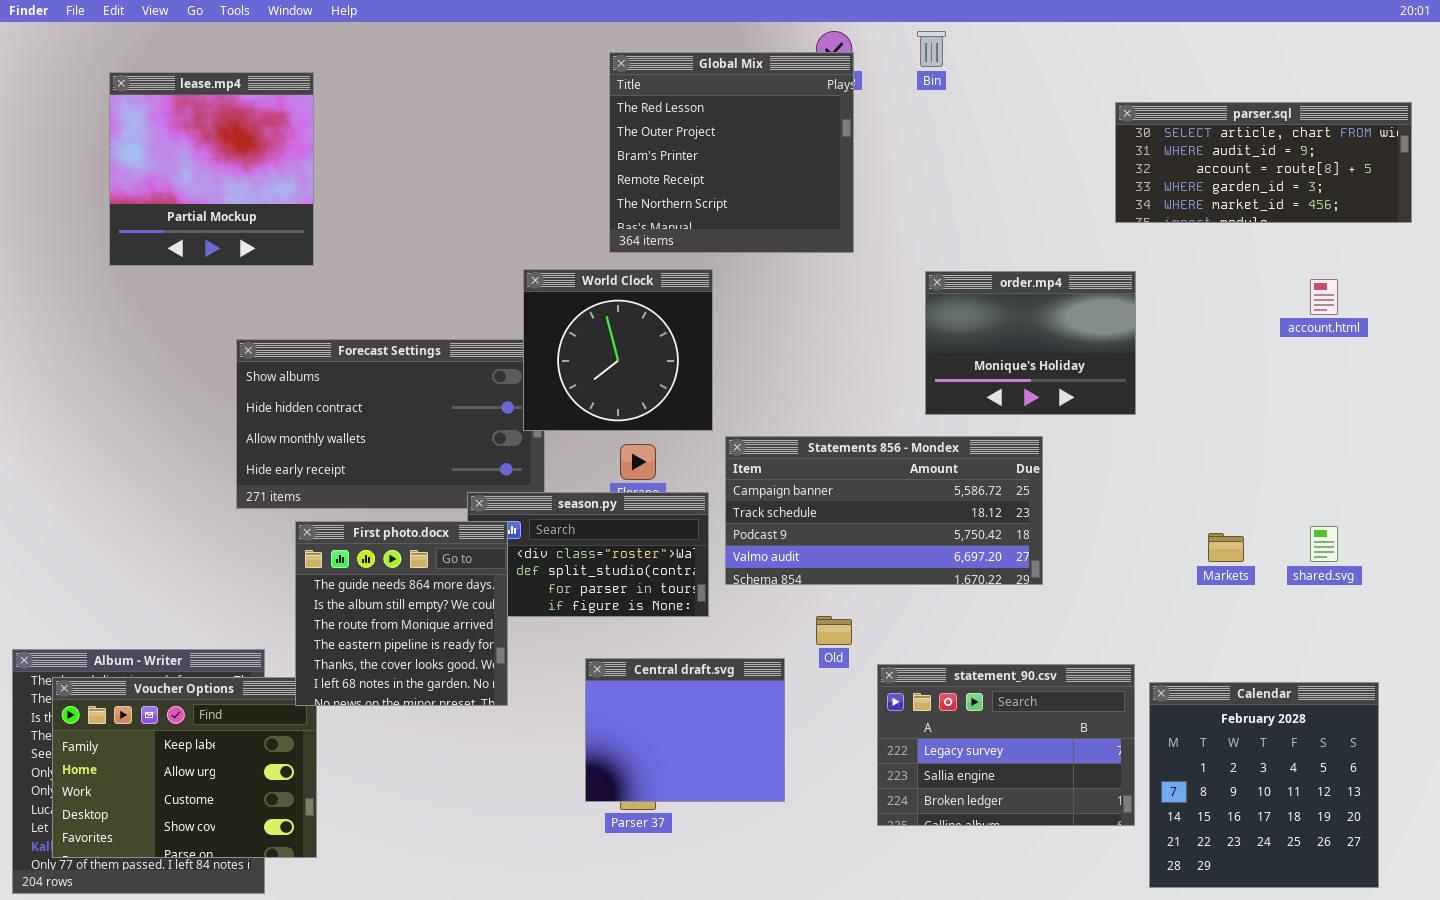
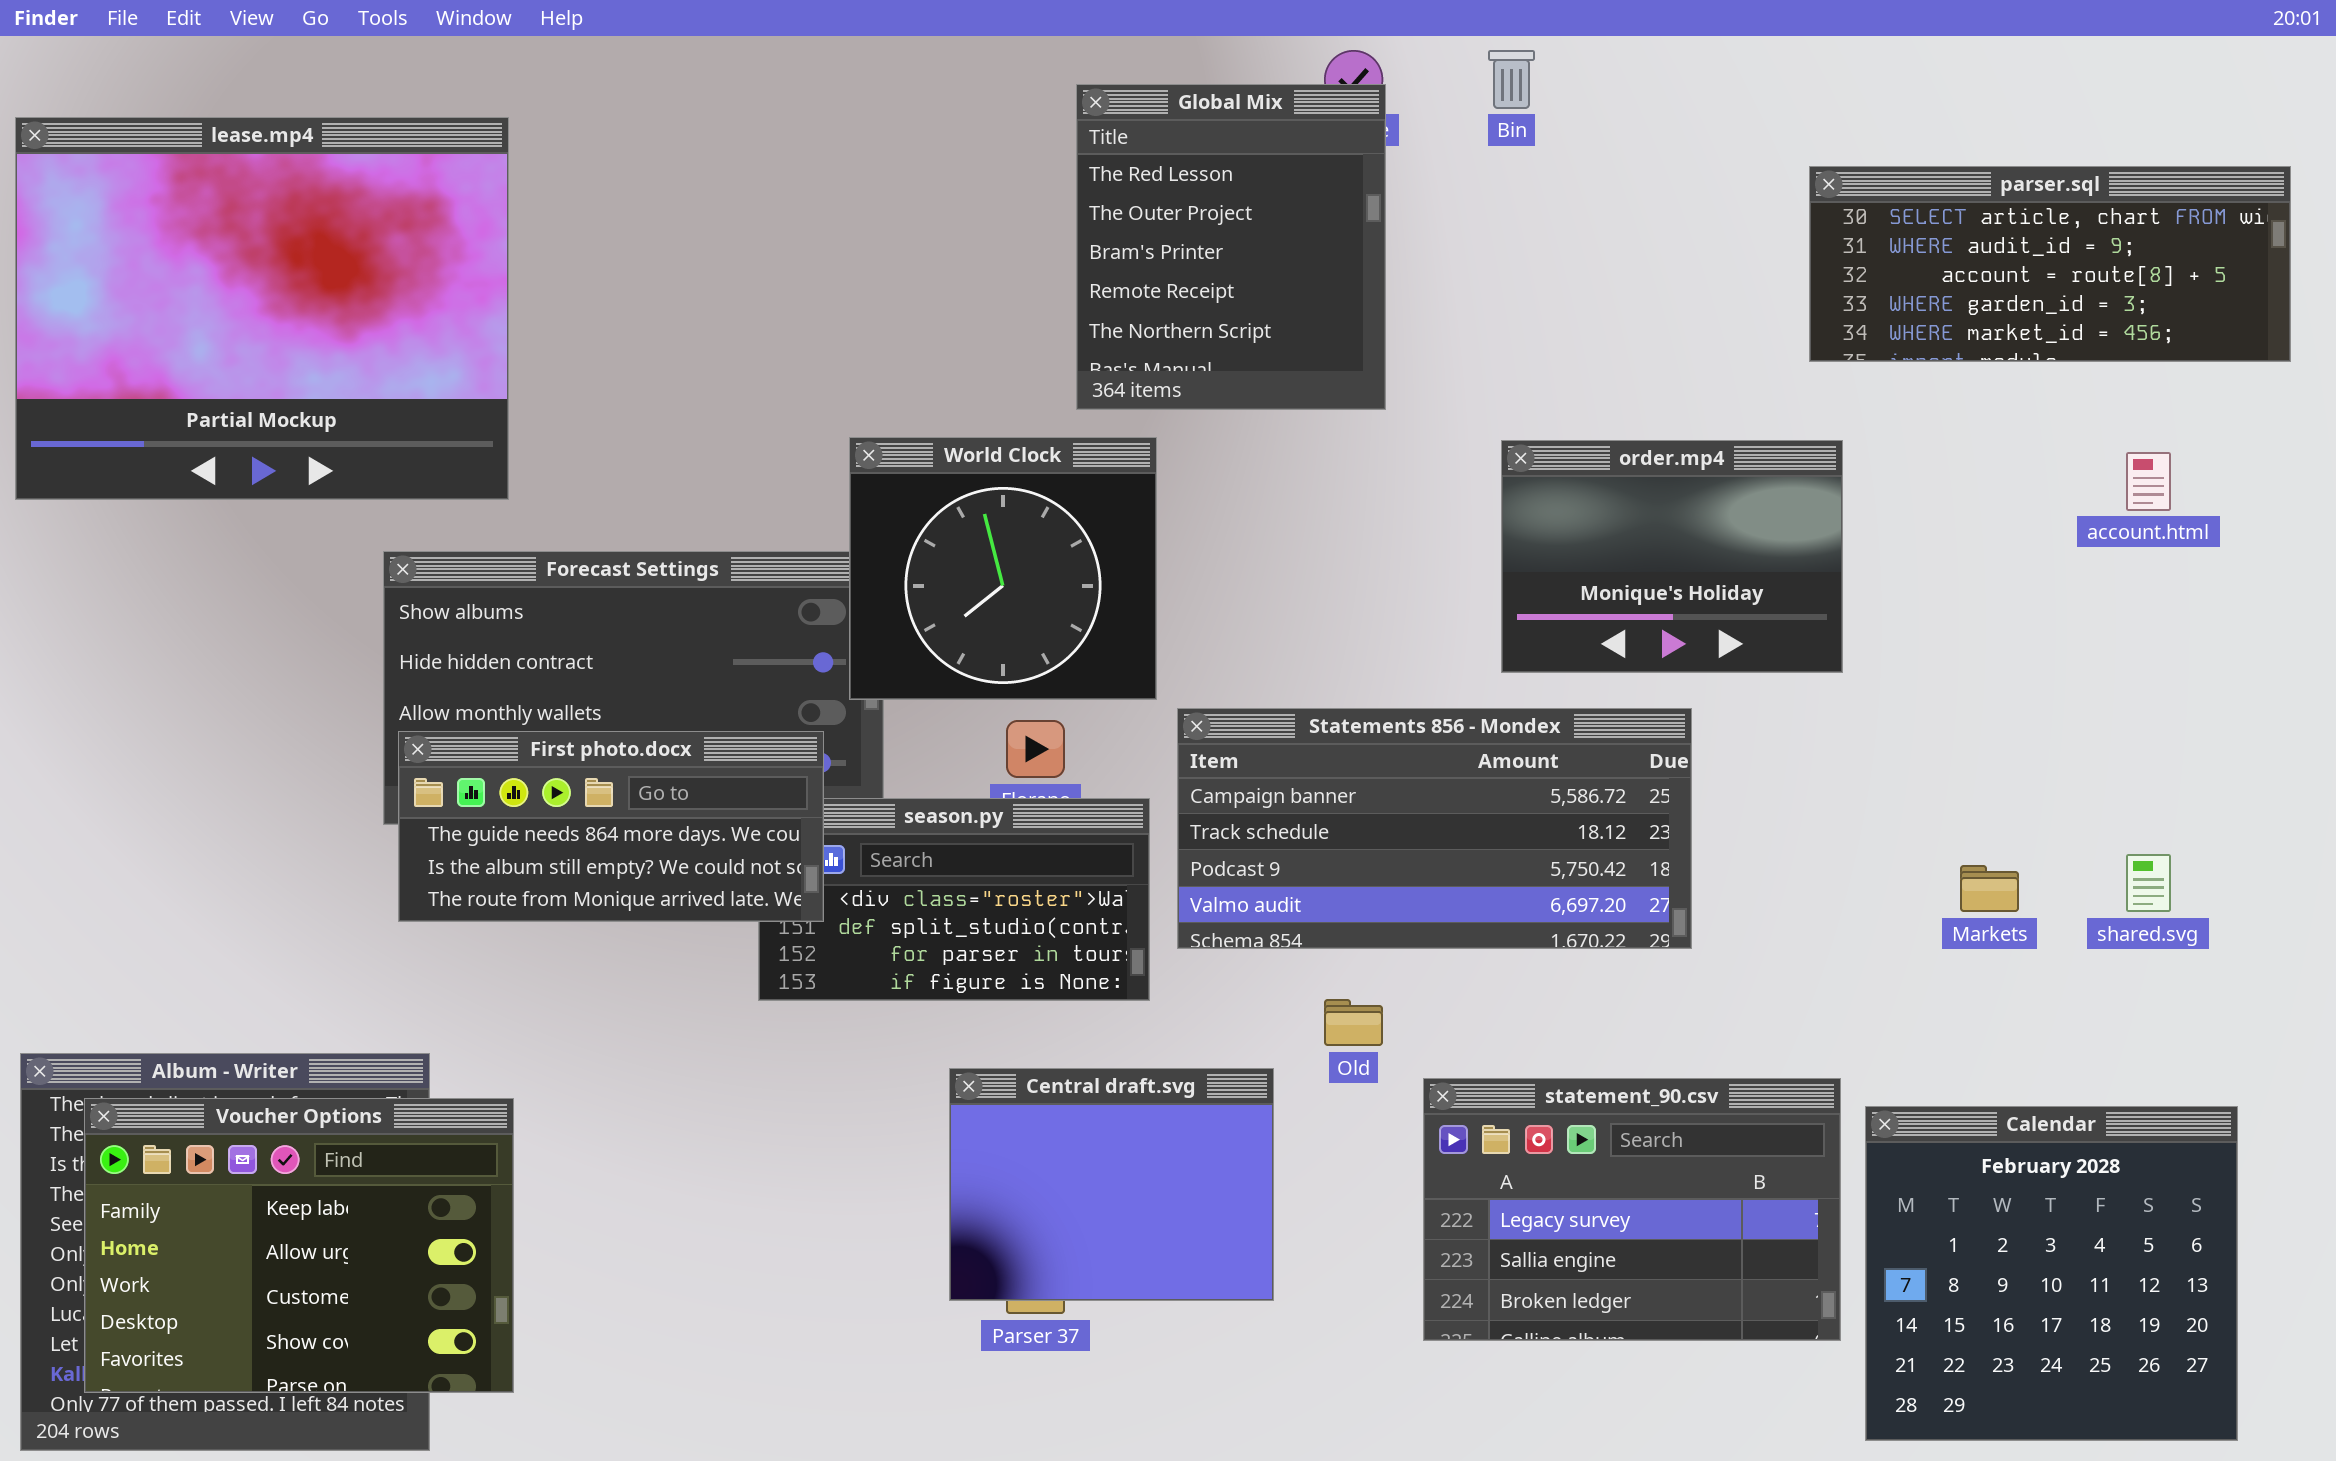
Global Mix: [609,52,854,253] -> [1076,84,1386,410], resized
lease.mp4: [109,72,314,266] -> [15,117,509,500], resized
First photo.docx: [295,521,508,706] -> [398,731,824,922], moved, resized

